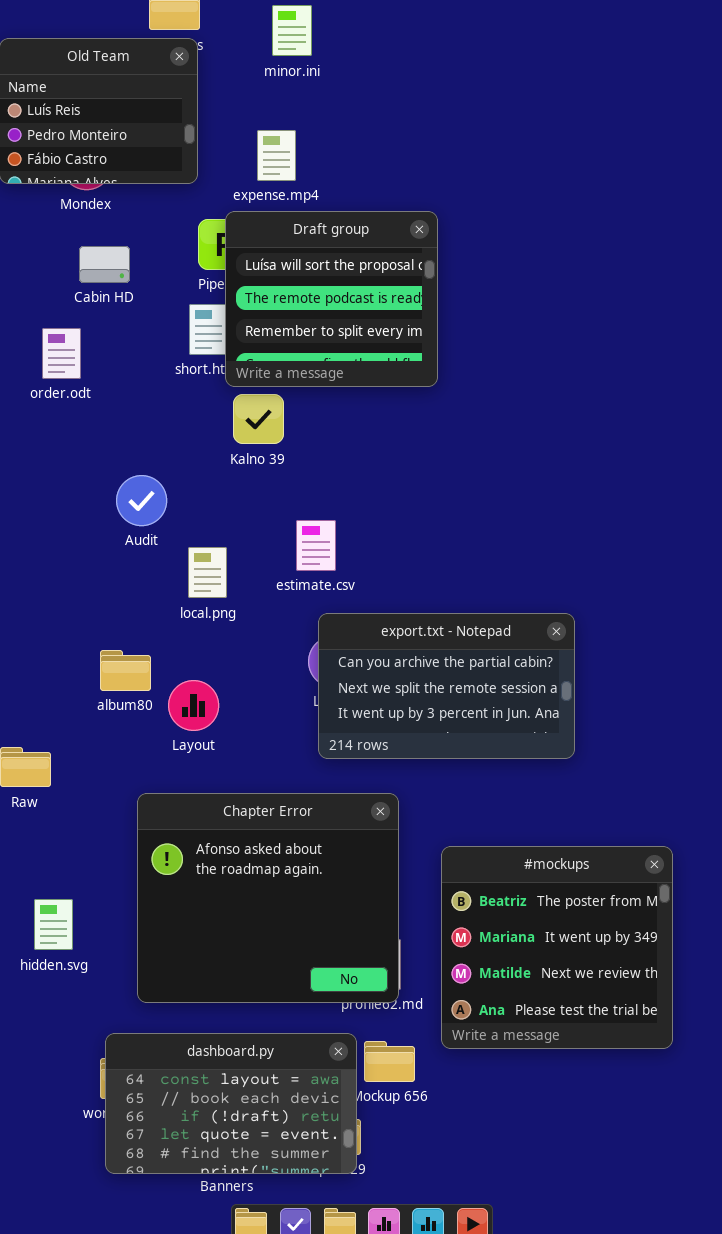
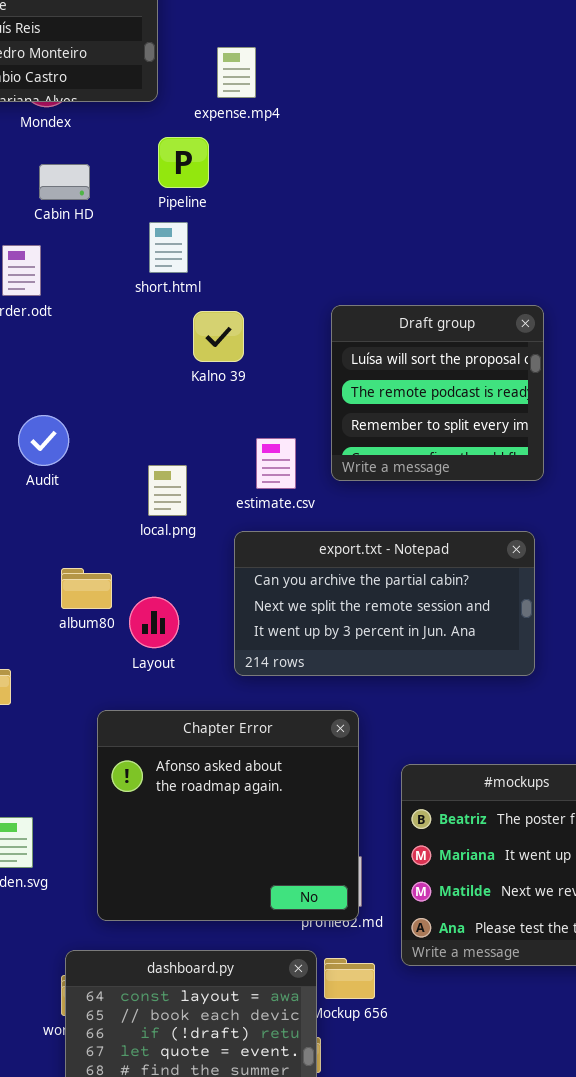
Draft group: [225,211,438,387] -> [331,305,544,481], moved
Audit: [116,475,167,526] -> [18,415,69,466], moved
export.txt - Notepad: [318,613,575,759] -> [234,531,535,676], resized

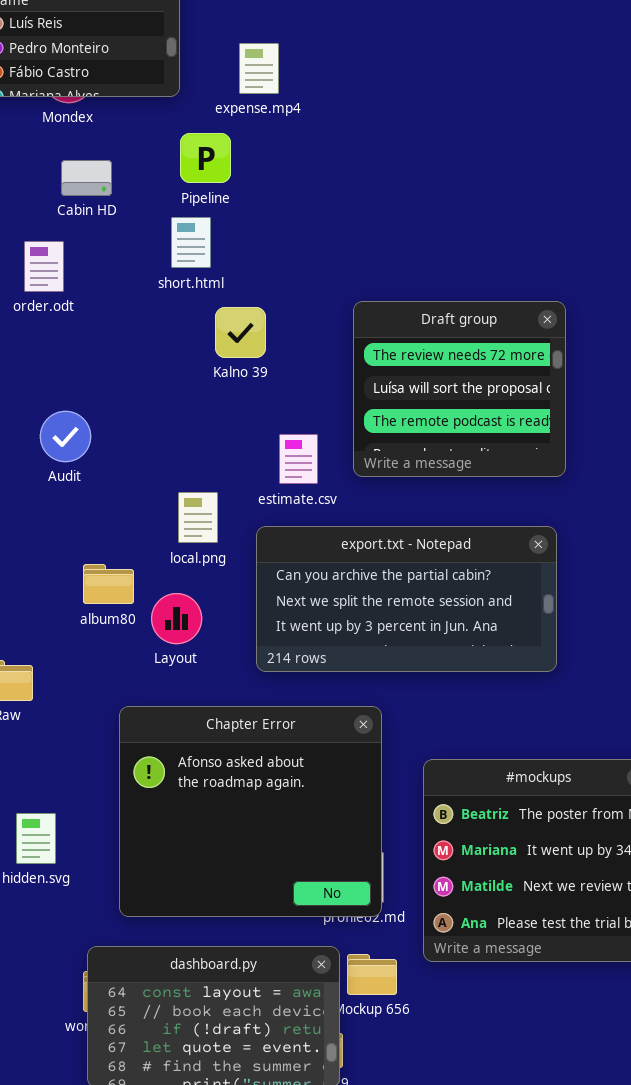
Draft group: [331,305,544,481] -> [353,301,566,477], scrolled up 1 row
local.png: [148,465,187,516] -> [178,492,218,543], moved

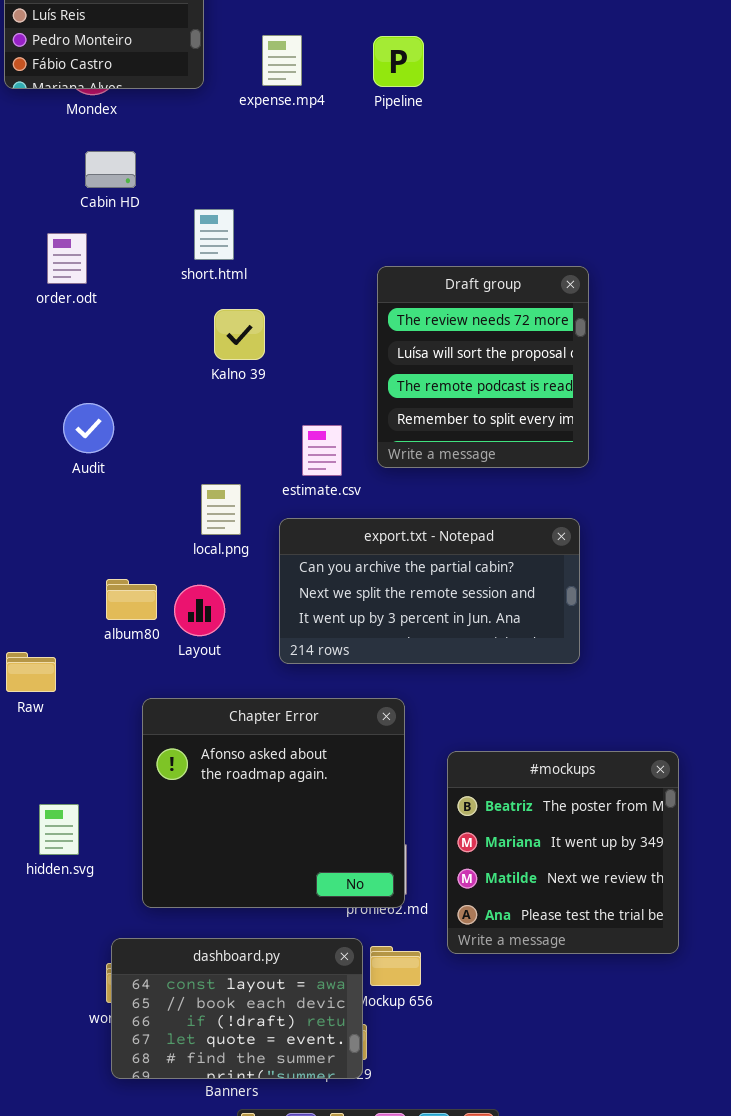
Pipeline: [180,133,231,183] -> [373,36,424,87], moved
Draft group: [353,301,566,477] -> [377,266,589,468], resized
Kalno 39: [215,307,266,358] -> [214,309,265,360], moved
album80: [83,564,134,604] -> [106,579,157,620], moved

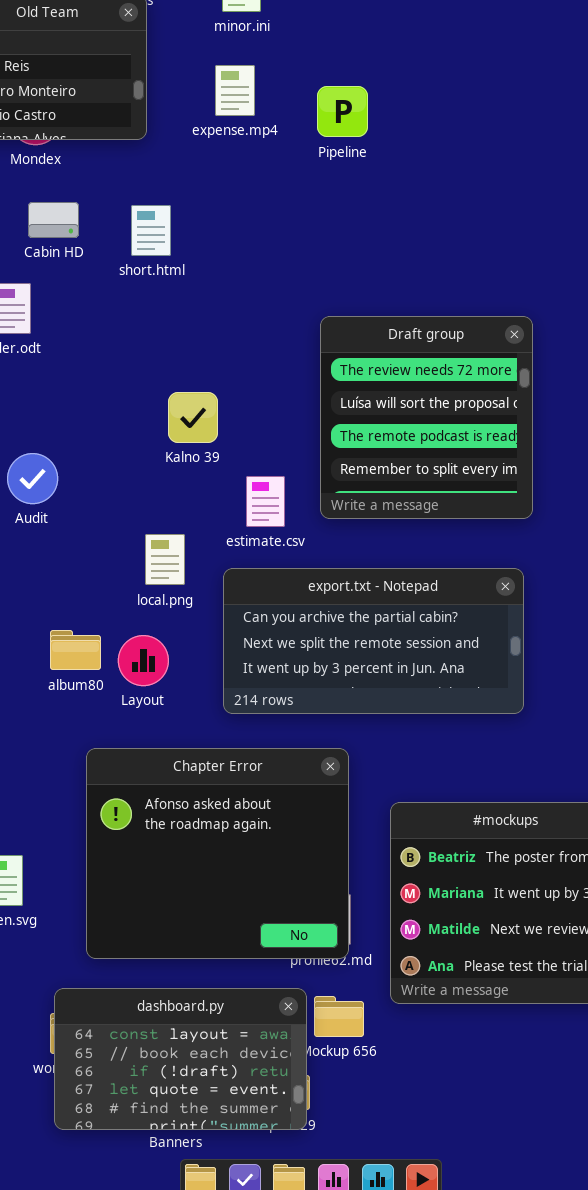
expense.mp4: [262,35,302,86] -> [215,65,255,116], moved
short.html: [194,209,234,260] -> [131,205,171,256], moved
Kalno 39: [214,309,265,360] -> [168,392,218,443], moved

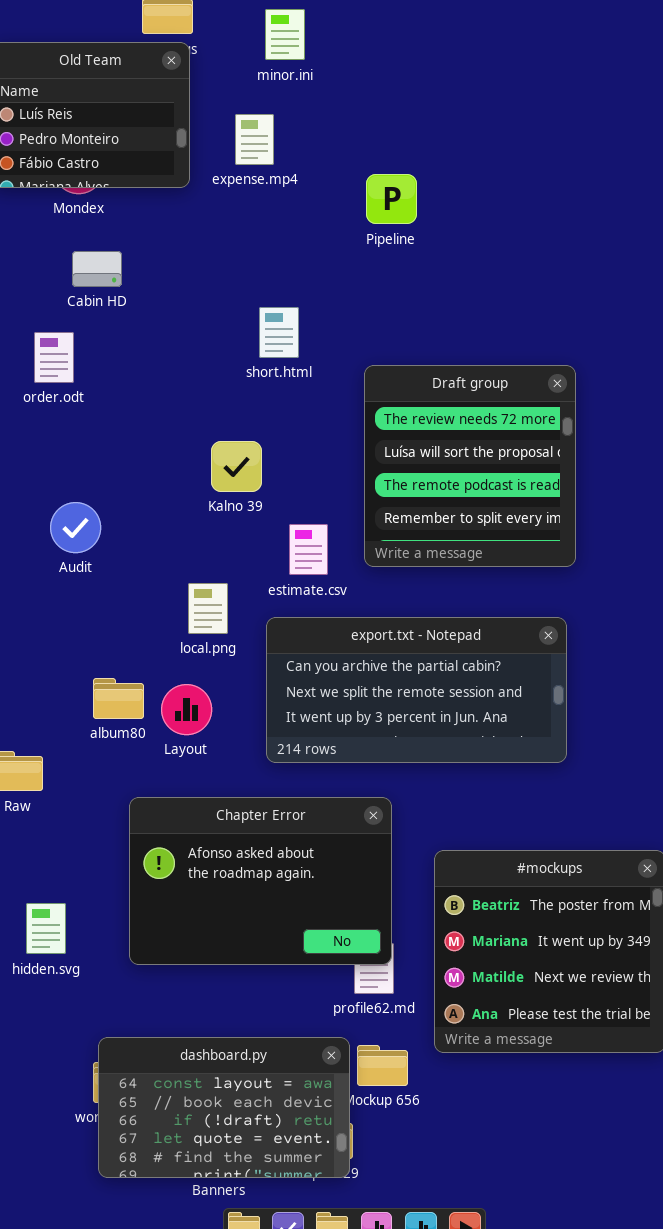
expense.mp4: [215,65,255,116] -> [235,114,274,165], moved
Pipeline: [317,86,368,137] -> [366,174,417,224], moved
short.html: [131,205,171,256] -> [259,307,299,358], moved
Chapter Error: [86,748,349,959] -> [129,797,392,965], resized

